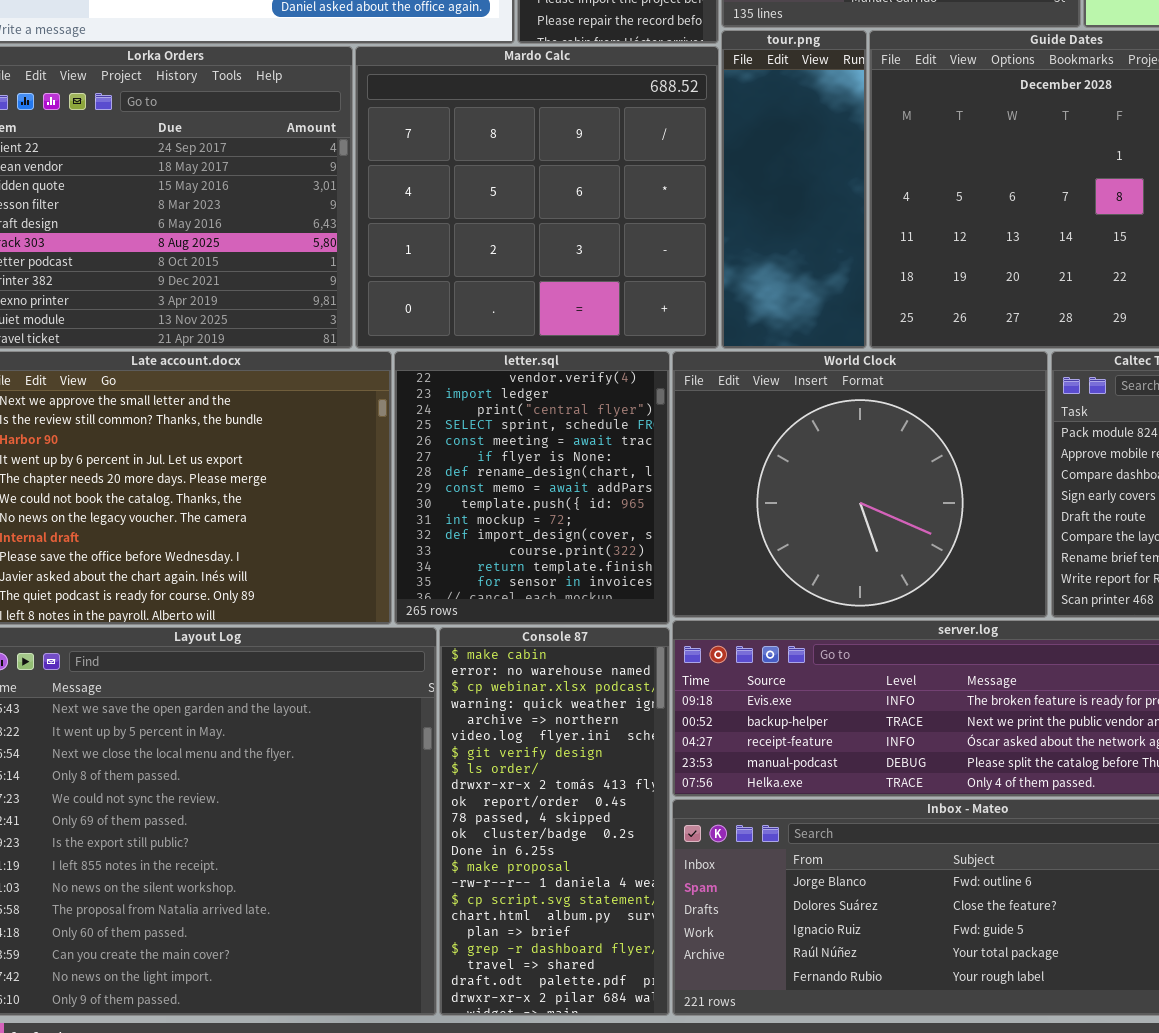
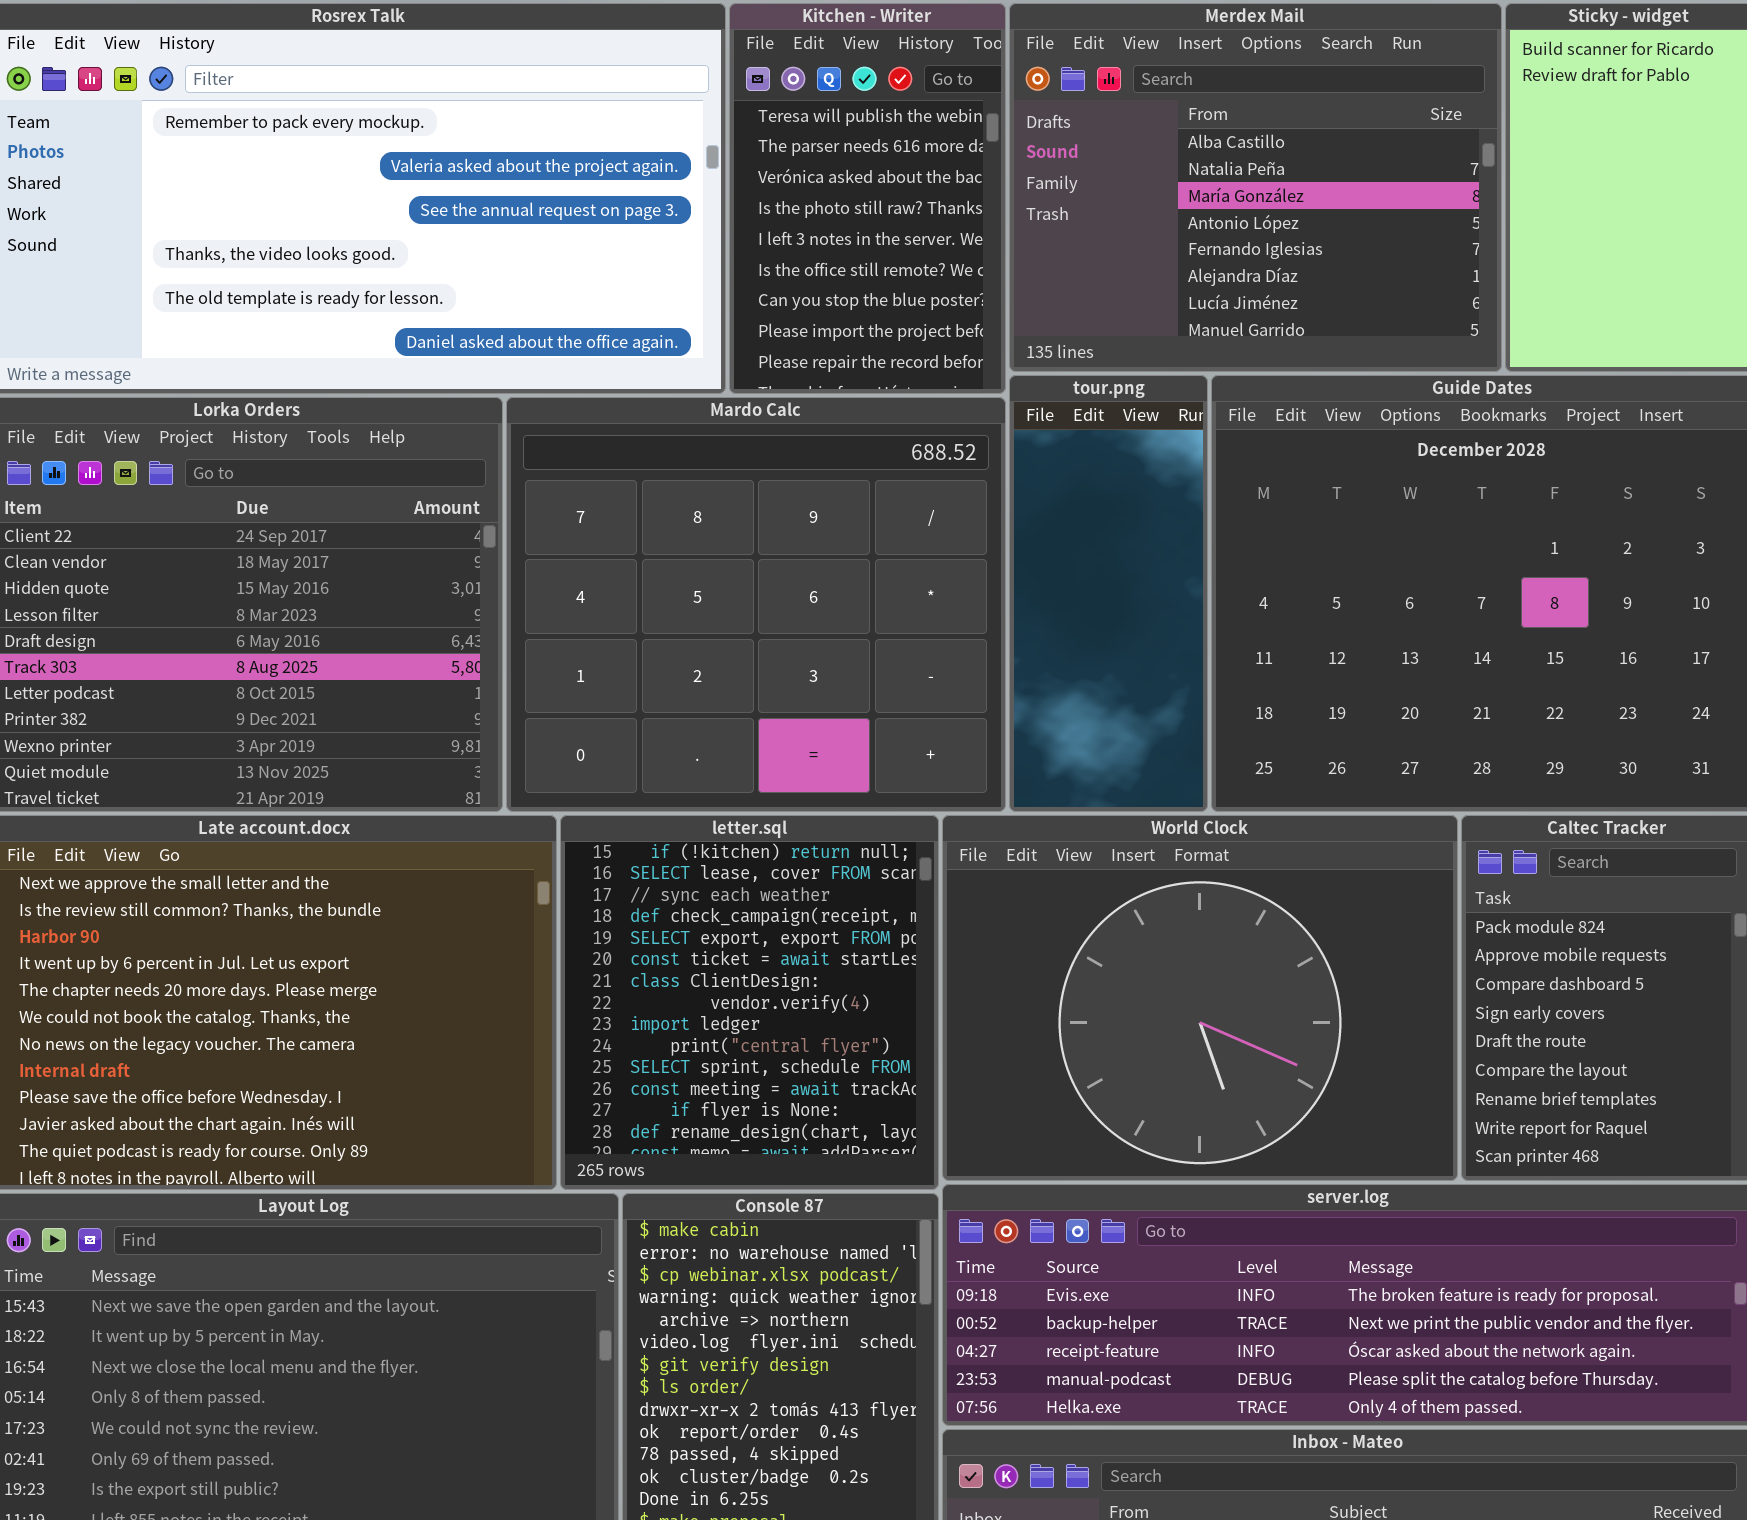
letter.sql: [394,351,670,625] -> [560,815,939,1190], scrolled up 7 rows

